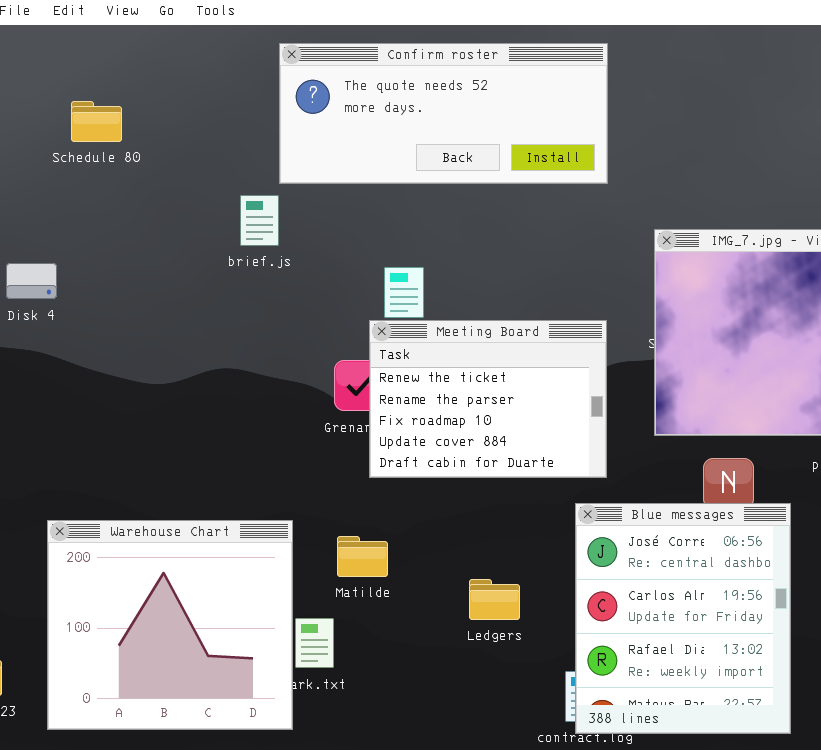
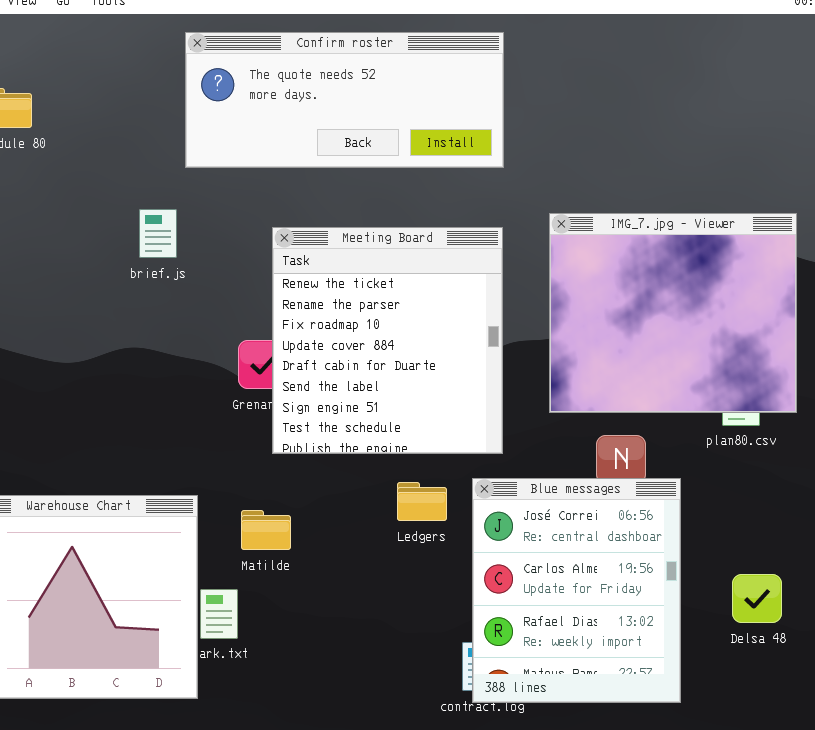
brief.js: [240,195,279,246] -> [139,209,177,258], moved
Meeting Board: [369,320,607,478] -> [272,227,503,454], resized
Ledgers: [469,579,520,620] -> [397,482,447,521], moved

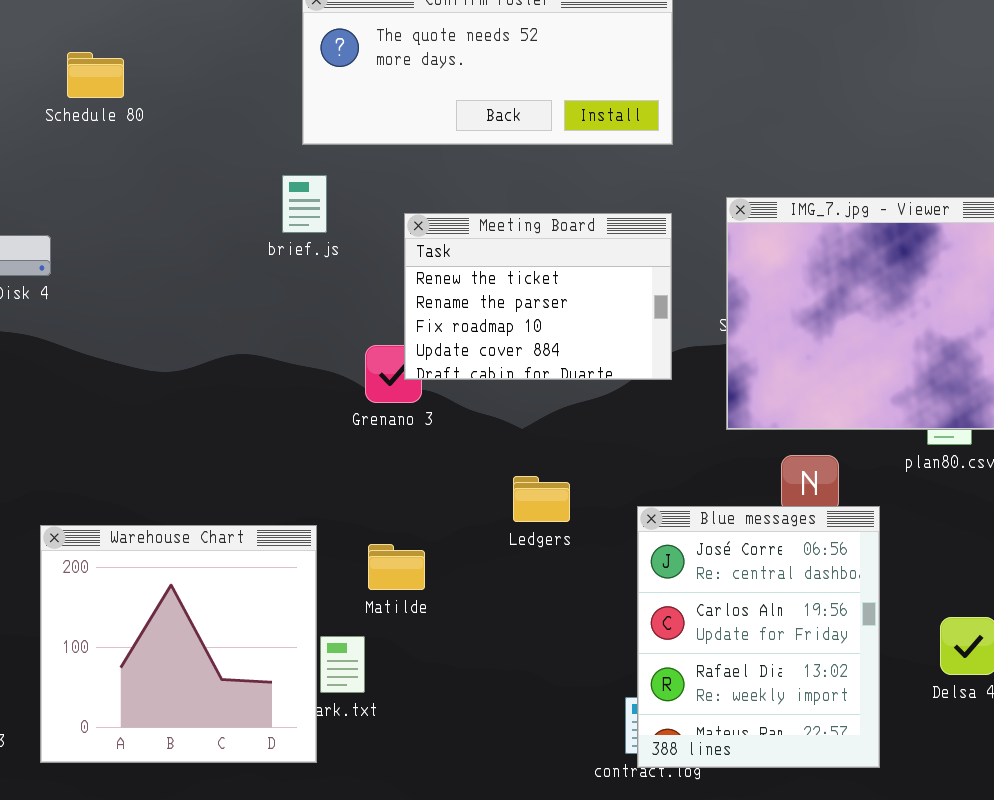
brief.js: [139,209,177,258] -> [282,175,327,233], moved
Meeting Board: [272,227,503,454] -> [404,213,672,380], resized
Ledgers: [397,482,447,521] -> [513,476,570,522], moved

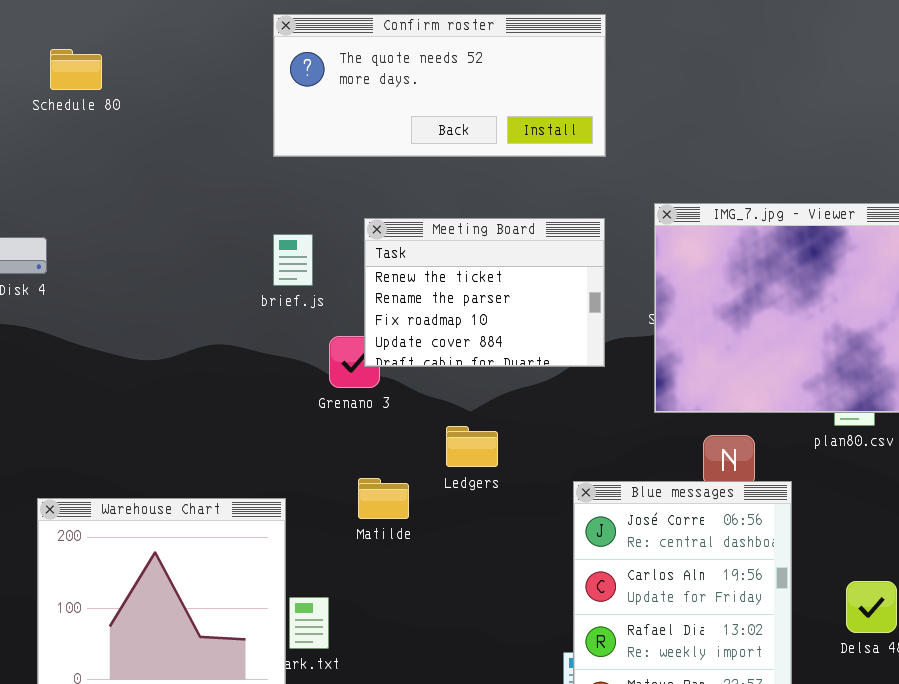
Schedule 80: [67,52,124,98] -> [50,49,102,90], moved
brief.js: [282,175,327,233] -> [273,234,313,286], moved
Ledgers: [513,476,570,522] -> [446,426,498,467], moved
Matilde: [368,544,425,590] -> [358,478,409,519], moved

